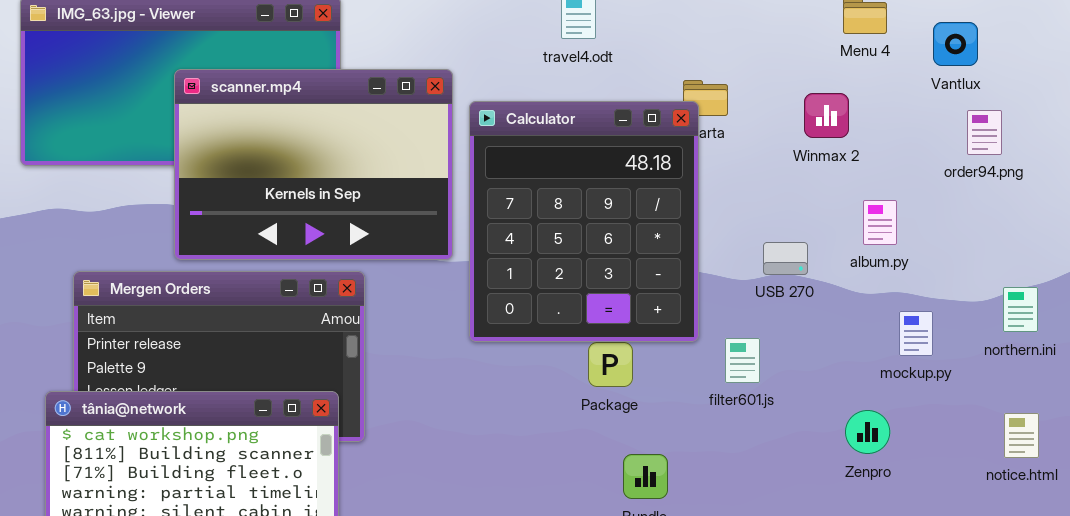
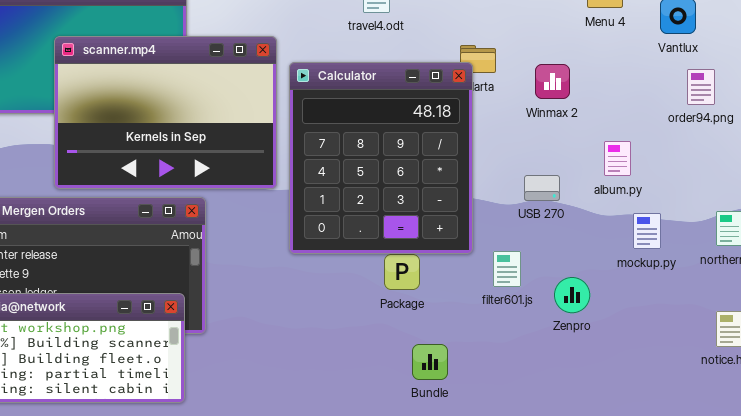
Winmax 2: [804,93,849,138] -> [535,64,570,99], moved
mockup.py: [899,311,933,356] -> [633,213,661,249], moved
Zenpro: [845,410,890,454] -> [554,277,590,313], moved

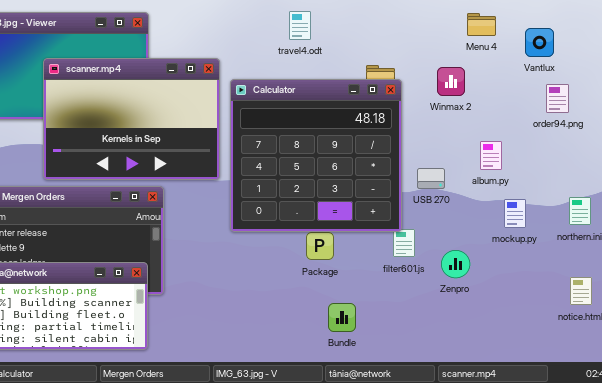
Calculator: [289,62,473,254] -> [230,79,402,232], resized
Winmax 2: [535,64,570,99] -> [437,67,465,96], moved

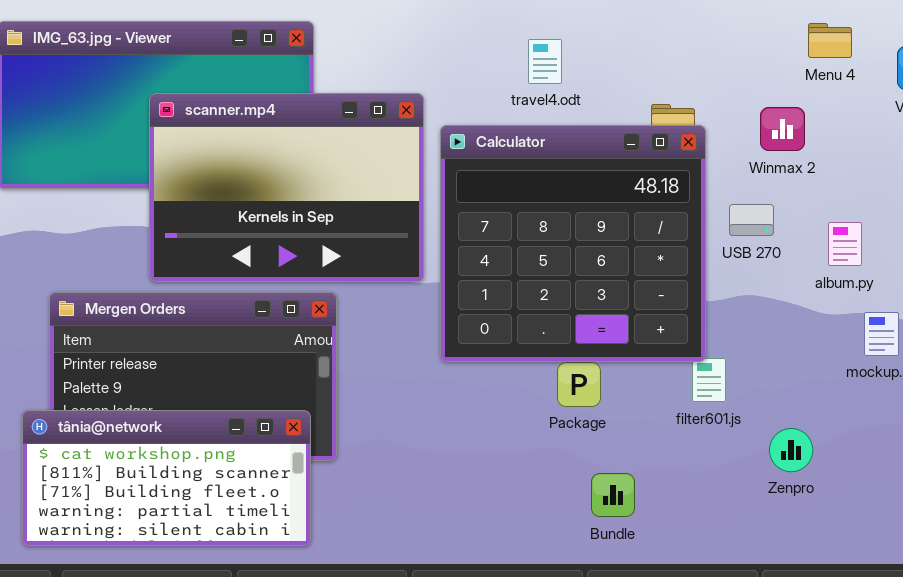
travel4.odt: [289,11,311,40] -> [528,39,562,84], moved
USB 270: [417,168,445,189] -> [729,204,774,236], moved
Zenpro: [441,250,470,278] -> [769,428,813,472], moved

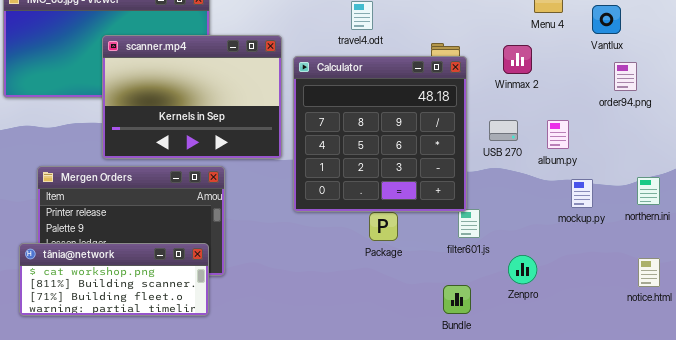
USB 270: [729,204,774,236] -> [489,120,518,141], moved
tânia@network: [22,410,311,546] -> [19,243,209,316], resized
Bundle: [591,473,635,517] -> [443,285,471,314], moved

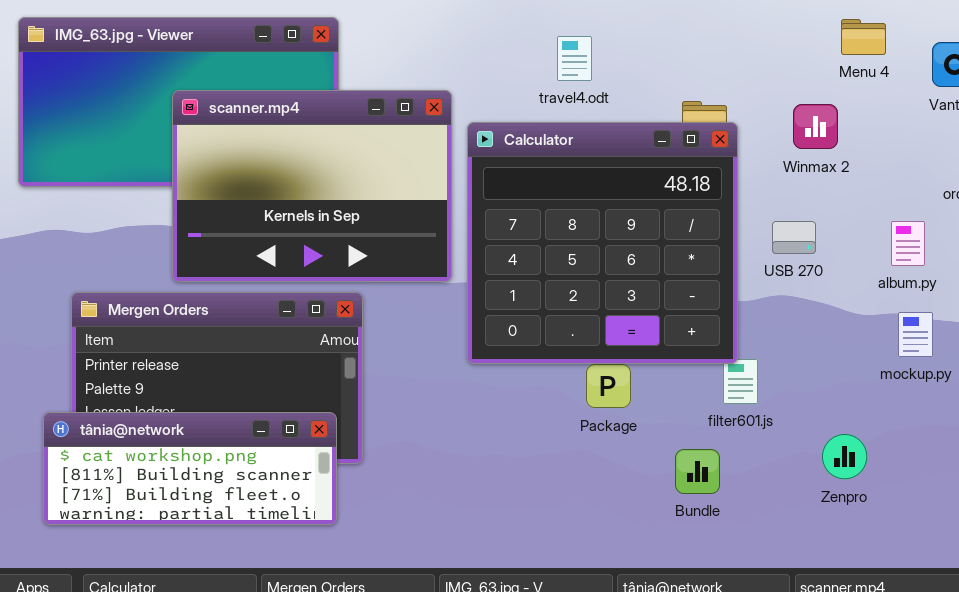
album.py: [547,120,569,149] -> [891,221,925,266], moved
Zenpro: [508,255,537,284] -> [822,434,867,479], moved
Bundle: [443,285,471,314] -> [675,449,720,494], moved

